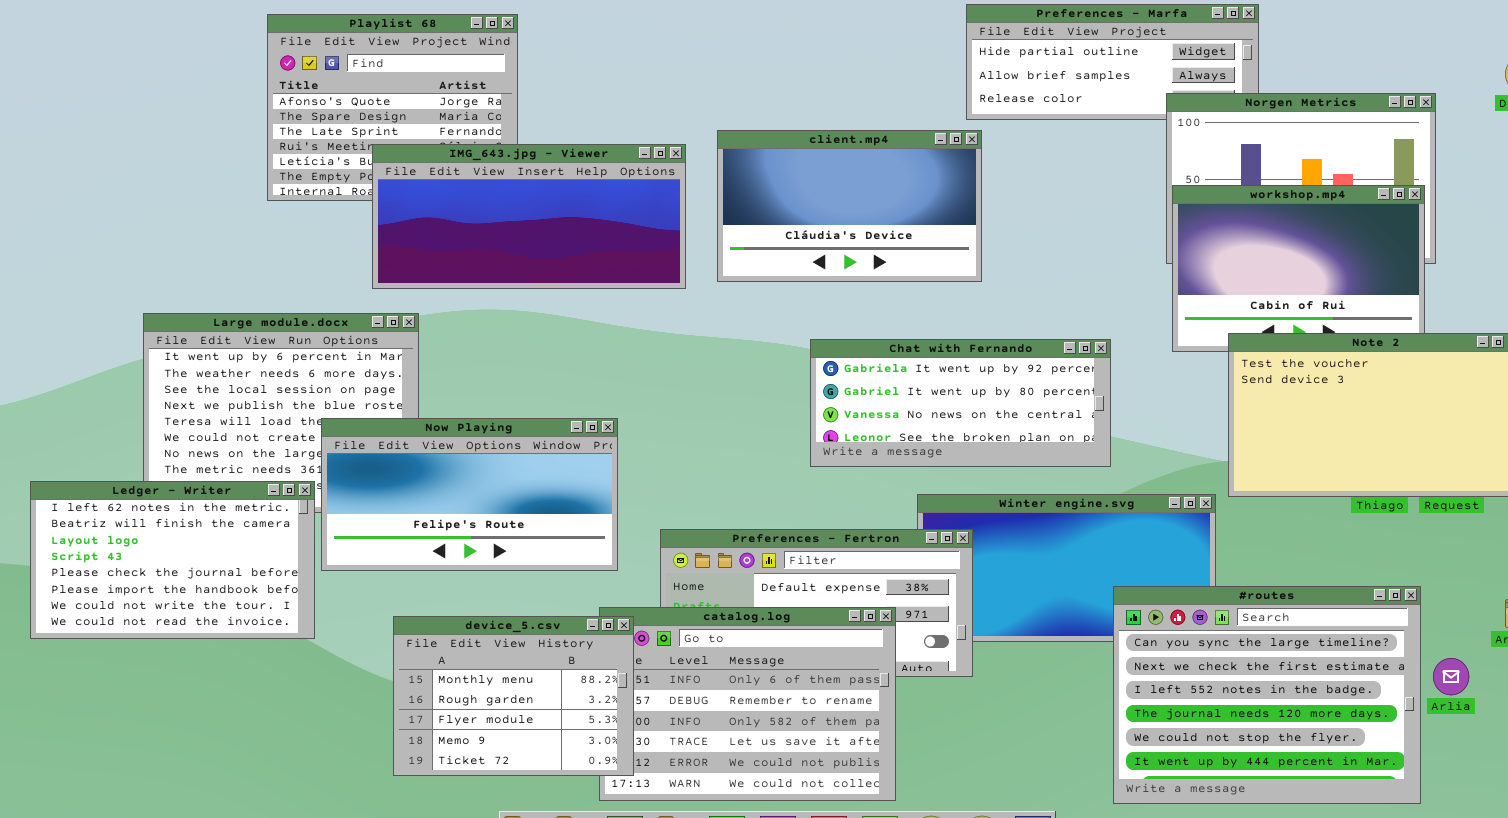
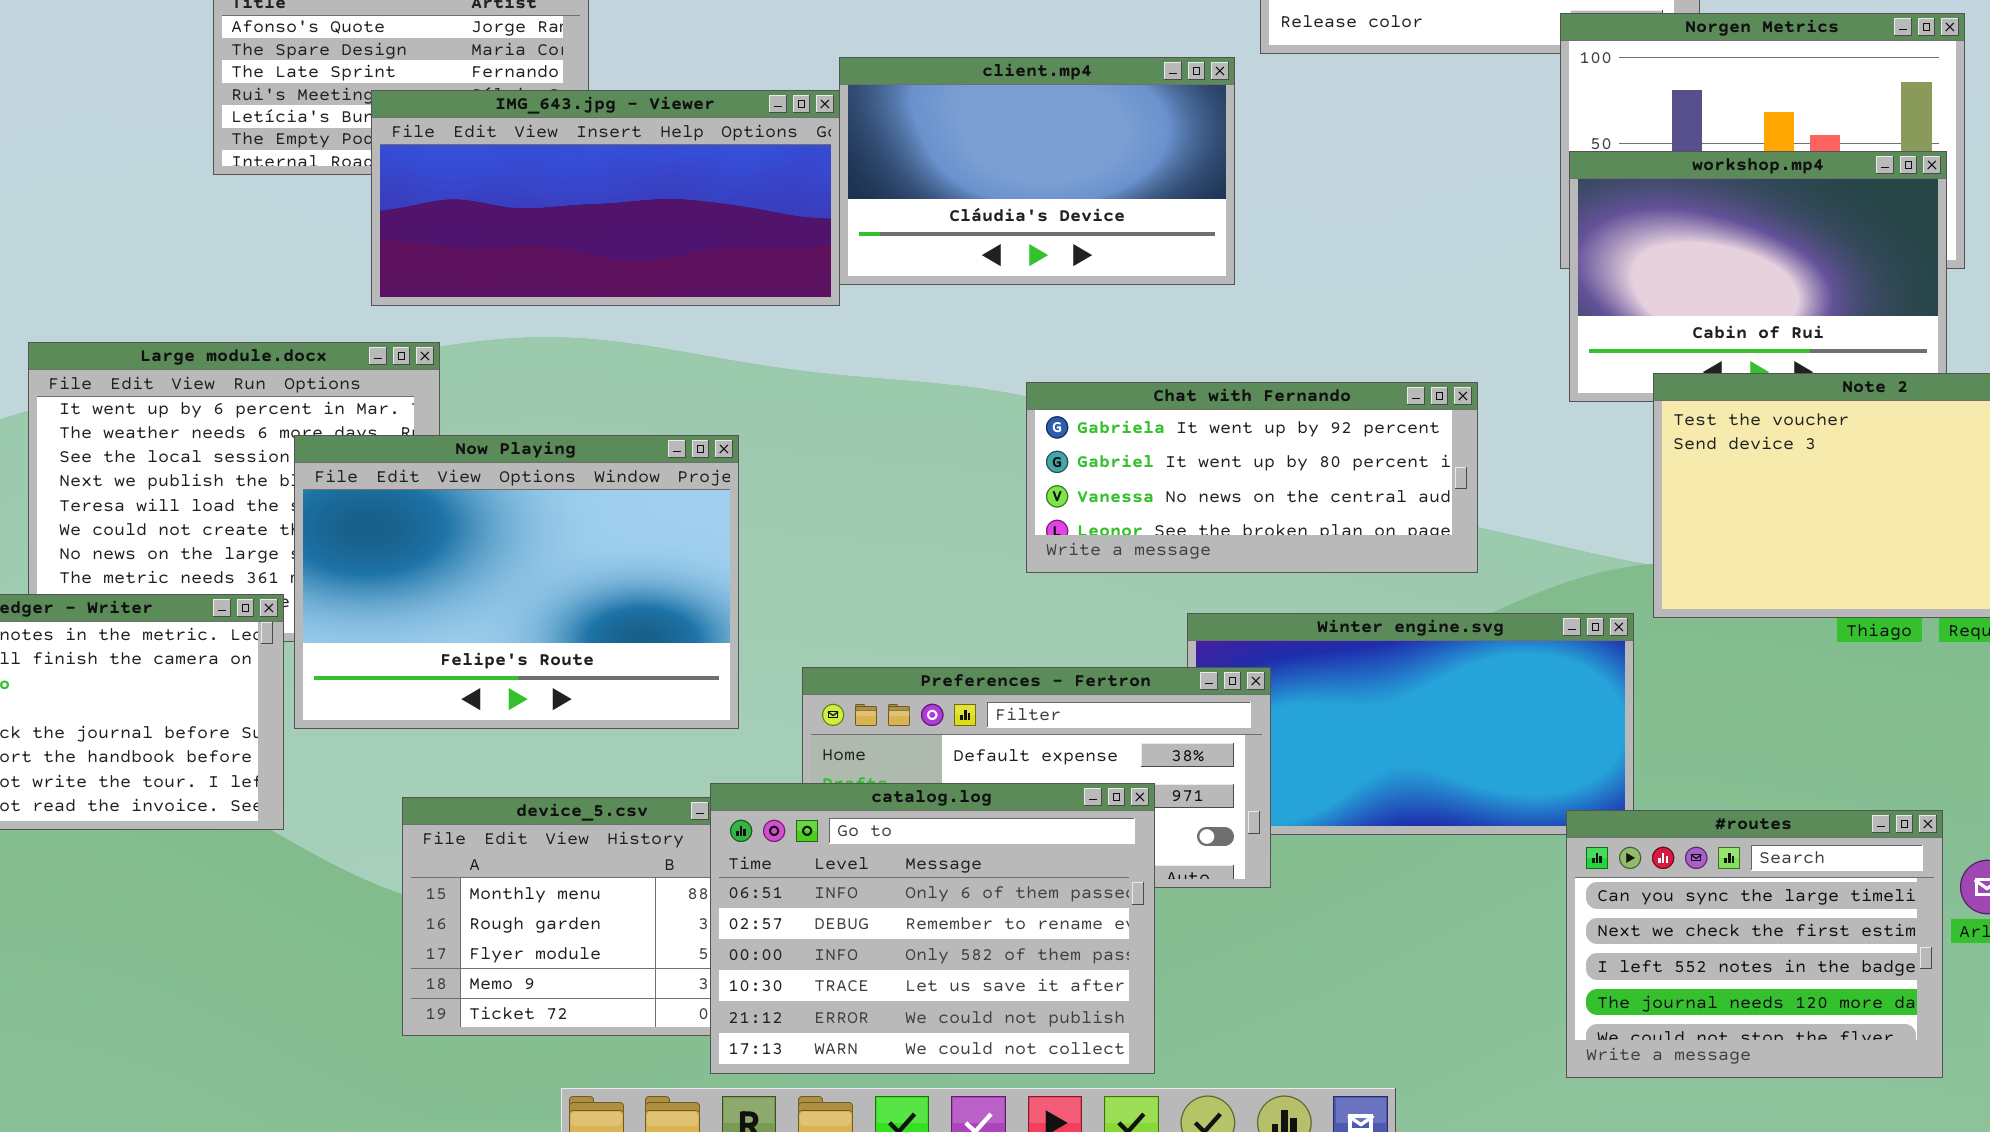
client.mp4: [717,130,982,282] -> [839,57,1235,285], moved
Now Playing: [321,418,618,571] -> [294,435,739,729], resized
#routes: [1113,586,1421,804] -> [1566,810,1943,1078], resized
catalog.log: [599,607,896,801] -> [710,783,1155,1074], raised

